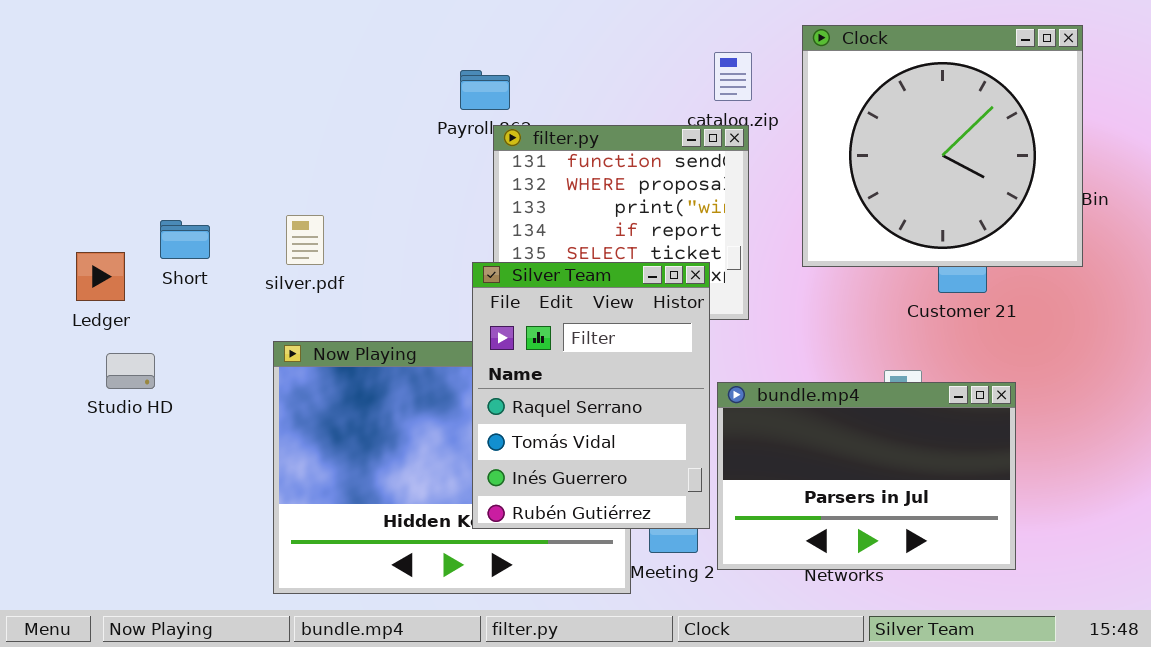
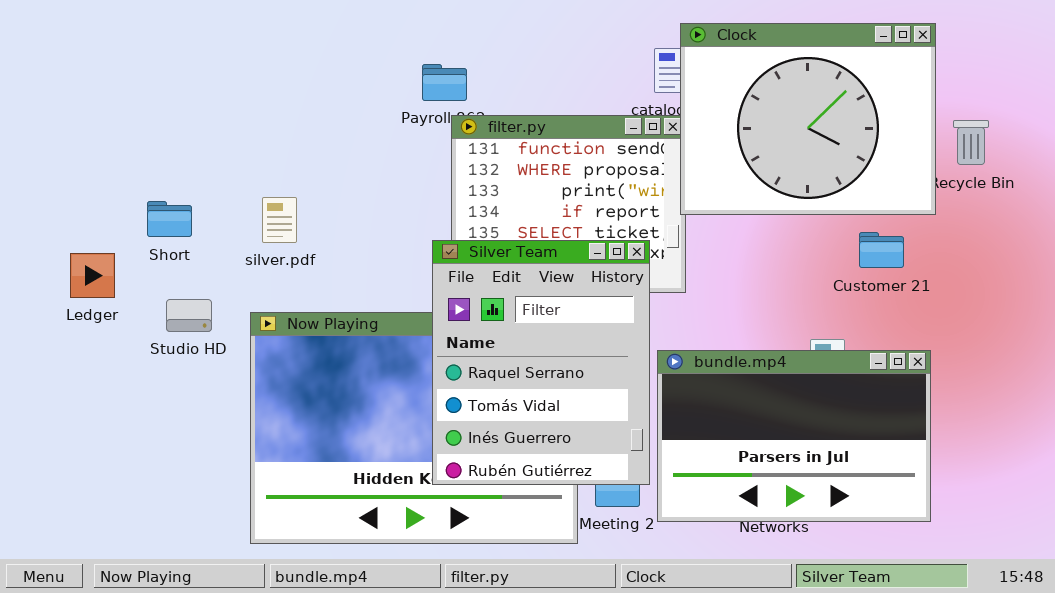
Clock: [802,25,1083,267] -> [680,23,936,215], moved, resized
Ledger: [76,252,125,301] -> [70,253,115,298], moved
Studio HD: [106,353,155,389] -> [166,299,212,332], moved

